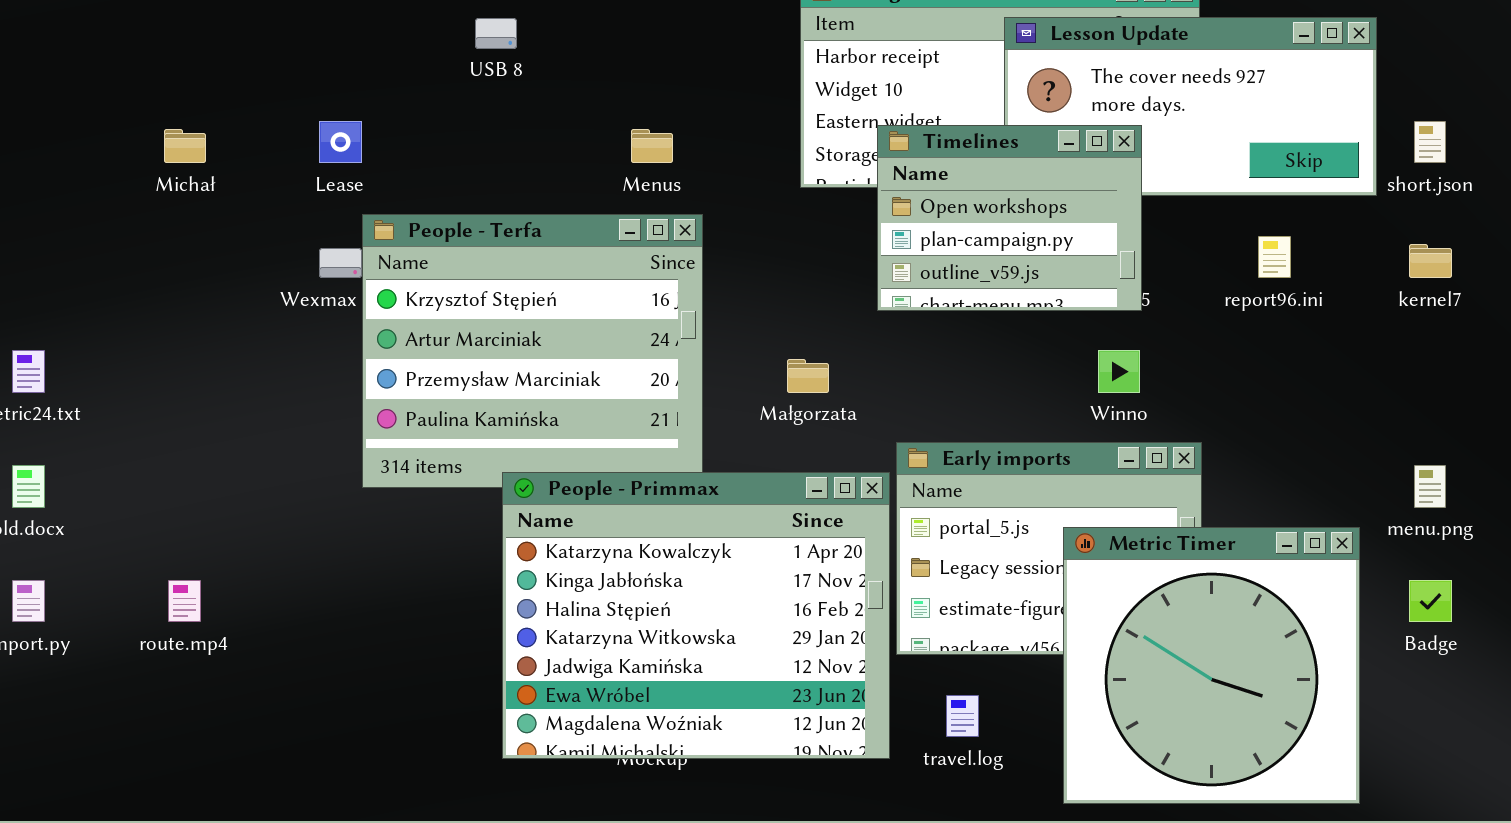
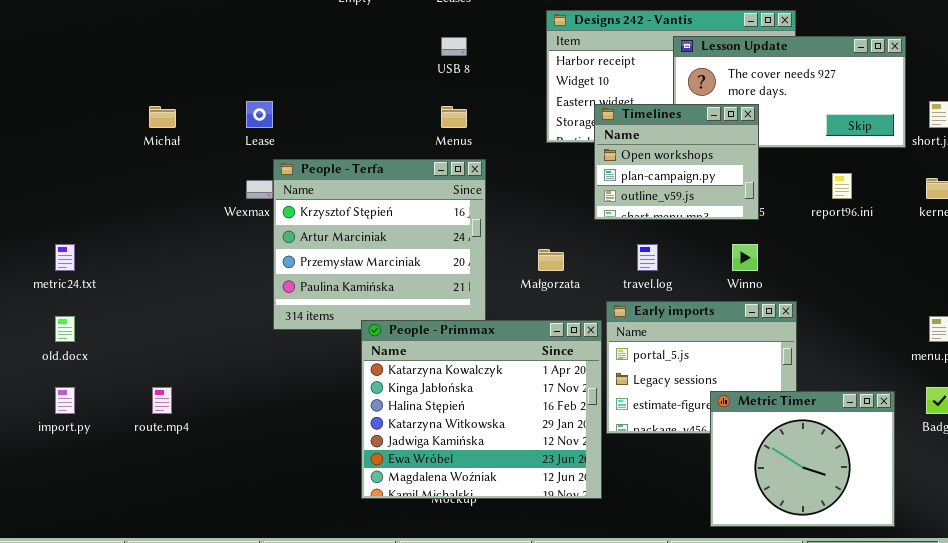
USB 8: [475,18,517,49] -> [441,37,467,56], moved
Metric Timer: [1063,527,1360,804] -> [710,391,895,527], resized
travel.log: [946,695,979,737] -> [637,244,658,271], moved

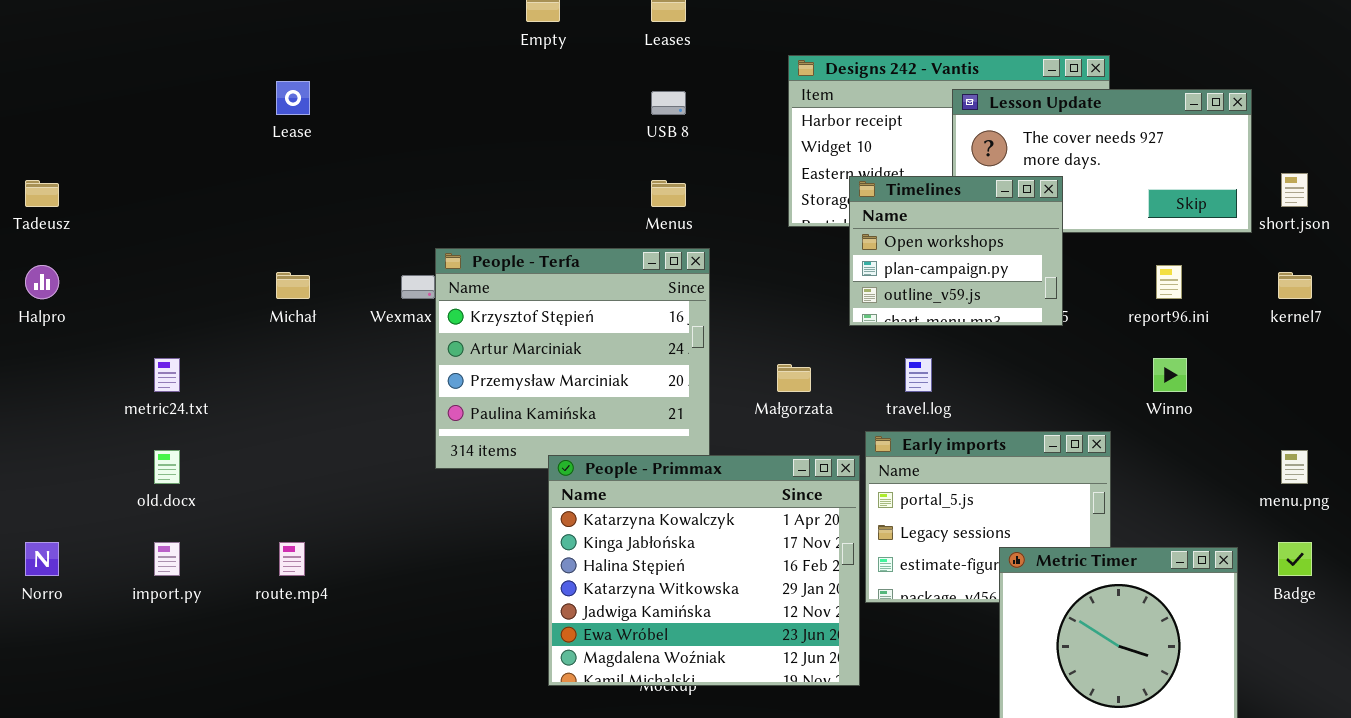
Lease: [246,101,273,128] -> [276,81,310,115], moved
Michał: [149,106,176,128] -> [276,272,310,299], moved
Winno: [732,244,758,271] -> [1153,358,1187,392], moved

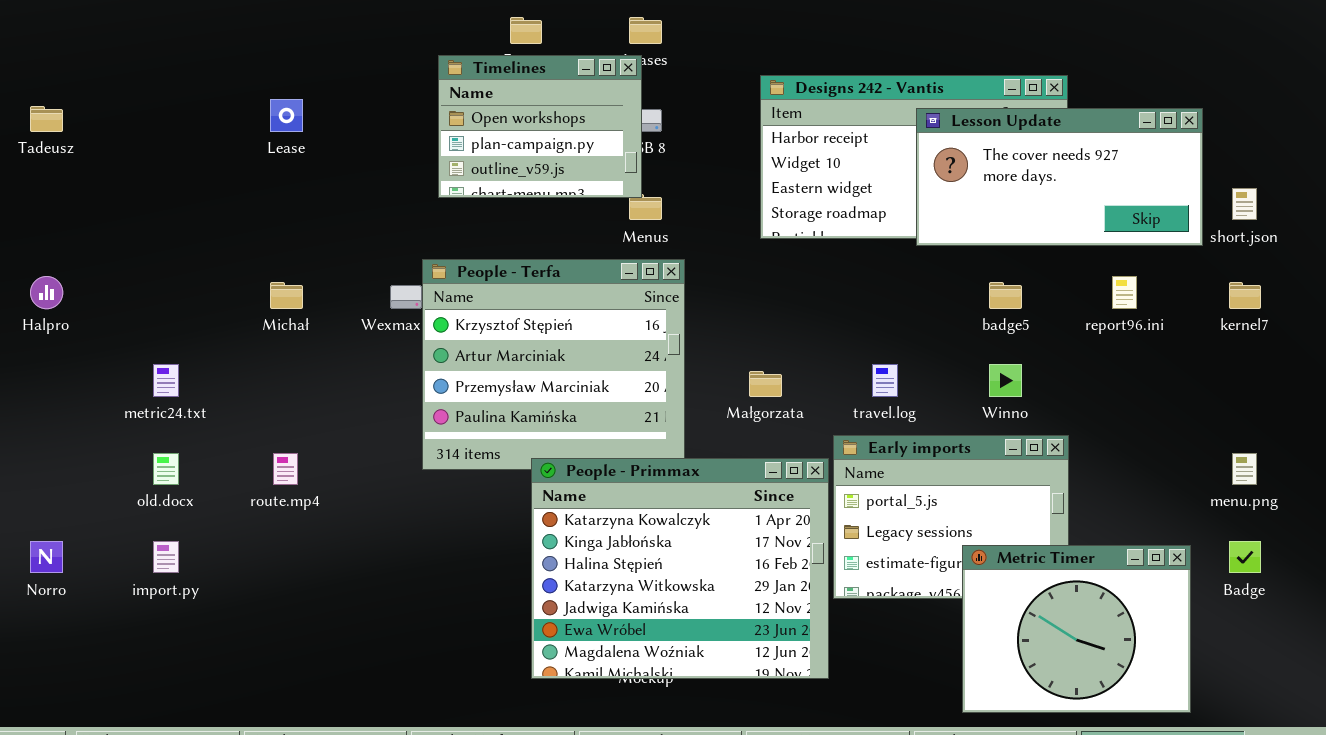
Timelines: [849,176,1063,326] -> [438,55,642,198], moved
Tadeusz: [25,180,59,207] -> [30,106,63,132], moved
Winno: [1153,358,1187,392] -> [989,364,1022,397], moved
route.mp4: [279,542,305,576] -> [273,453,298,485], moved

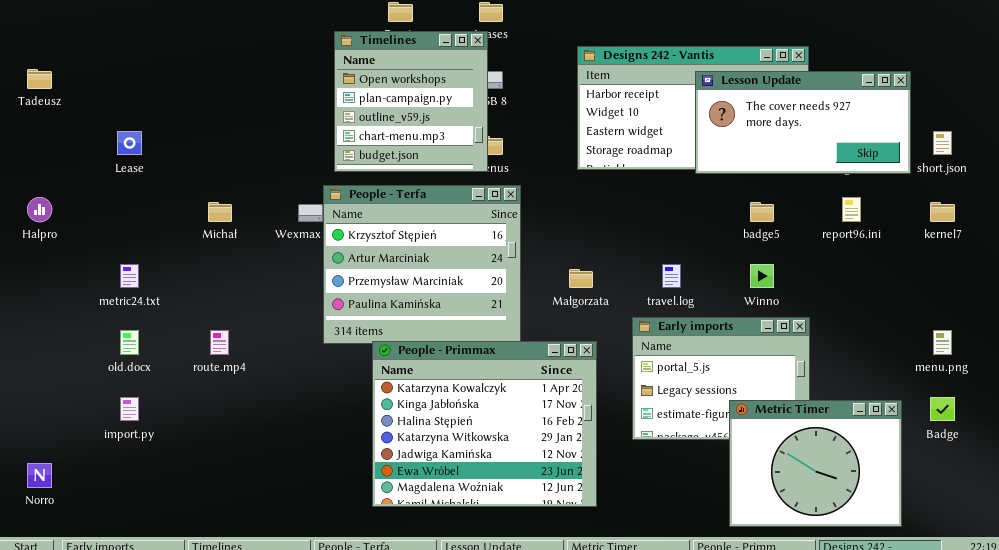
Timelines: [438,55,642,198] -> [334,31,488,172], resized
Lease: [270,99,303,132] -> [117,131,142,155], moved
People - Primmax: [531,458,829,679] -> [372,341,597,507], moved
Norro: [30,541,63,573] -> [27,463,52,488], moved

